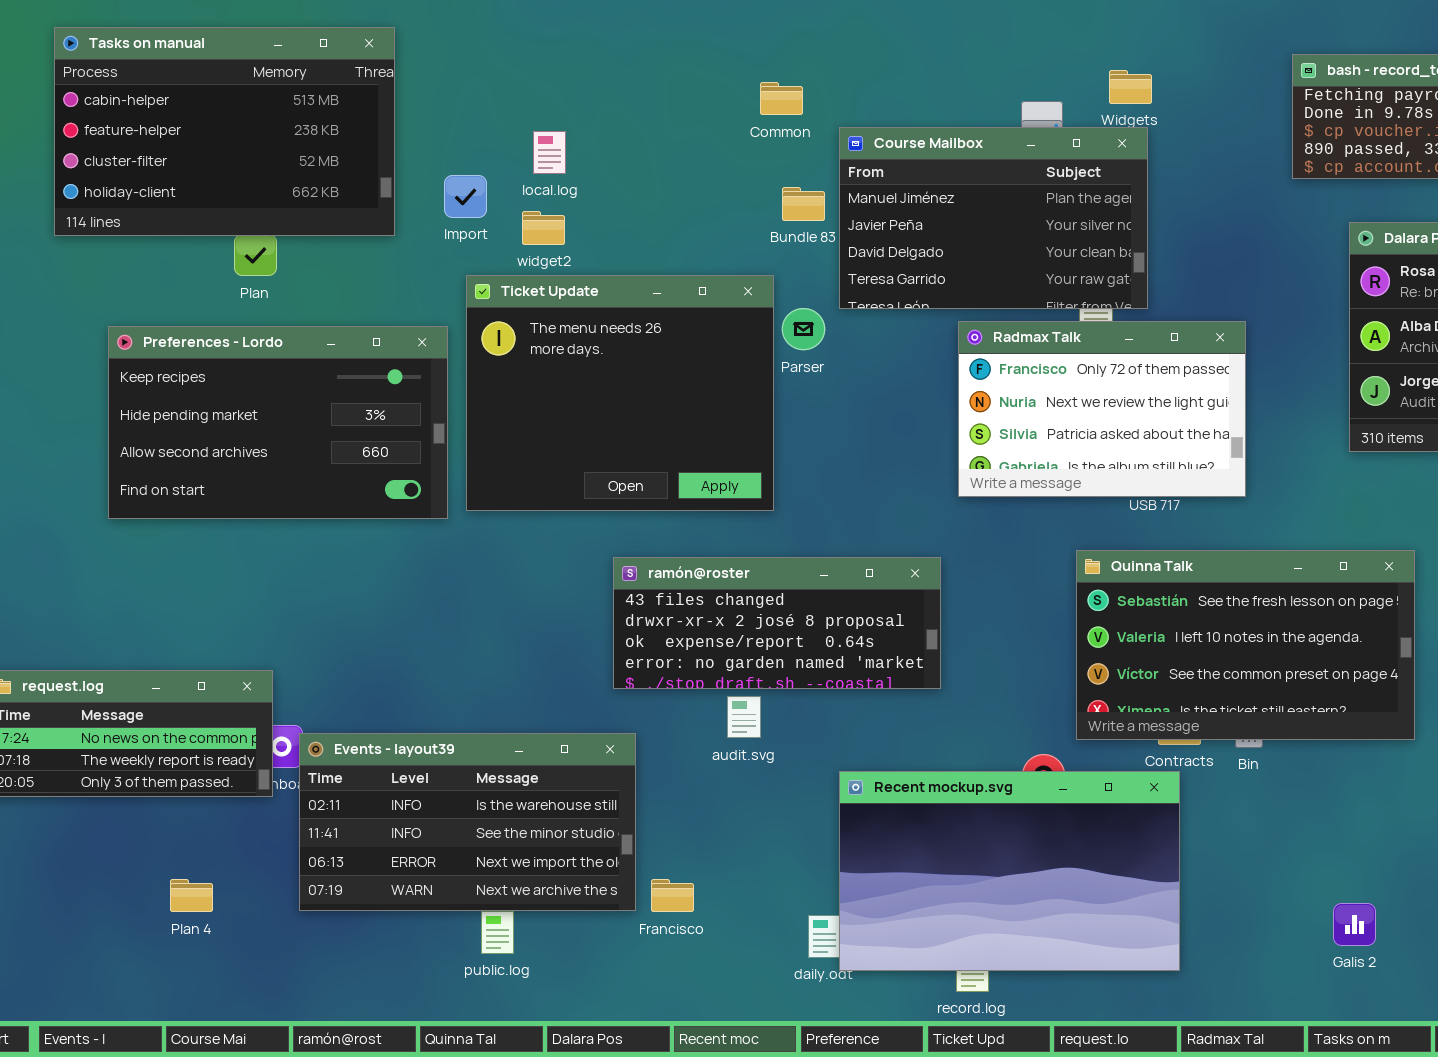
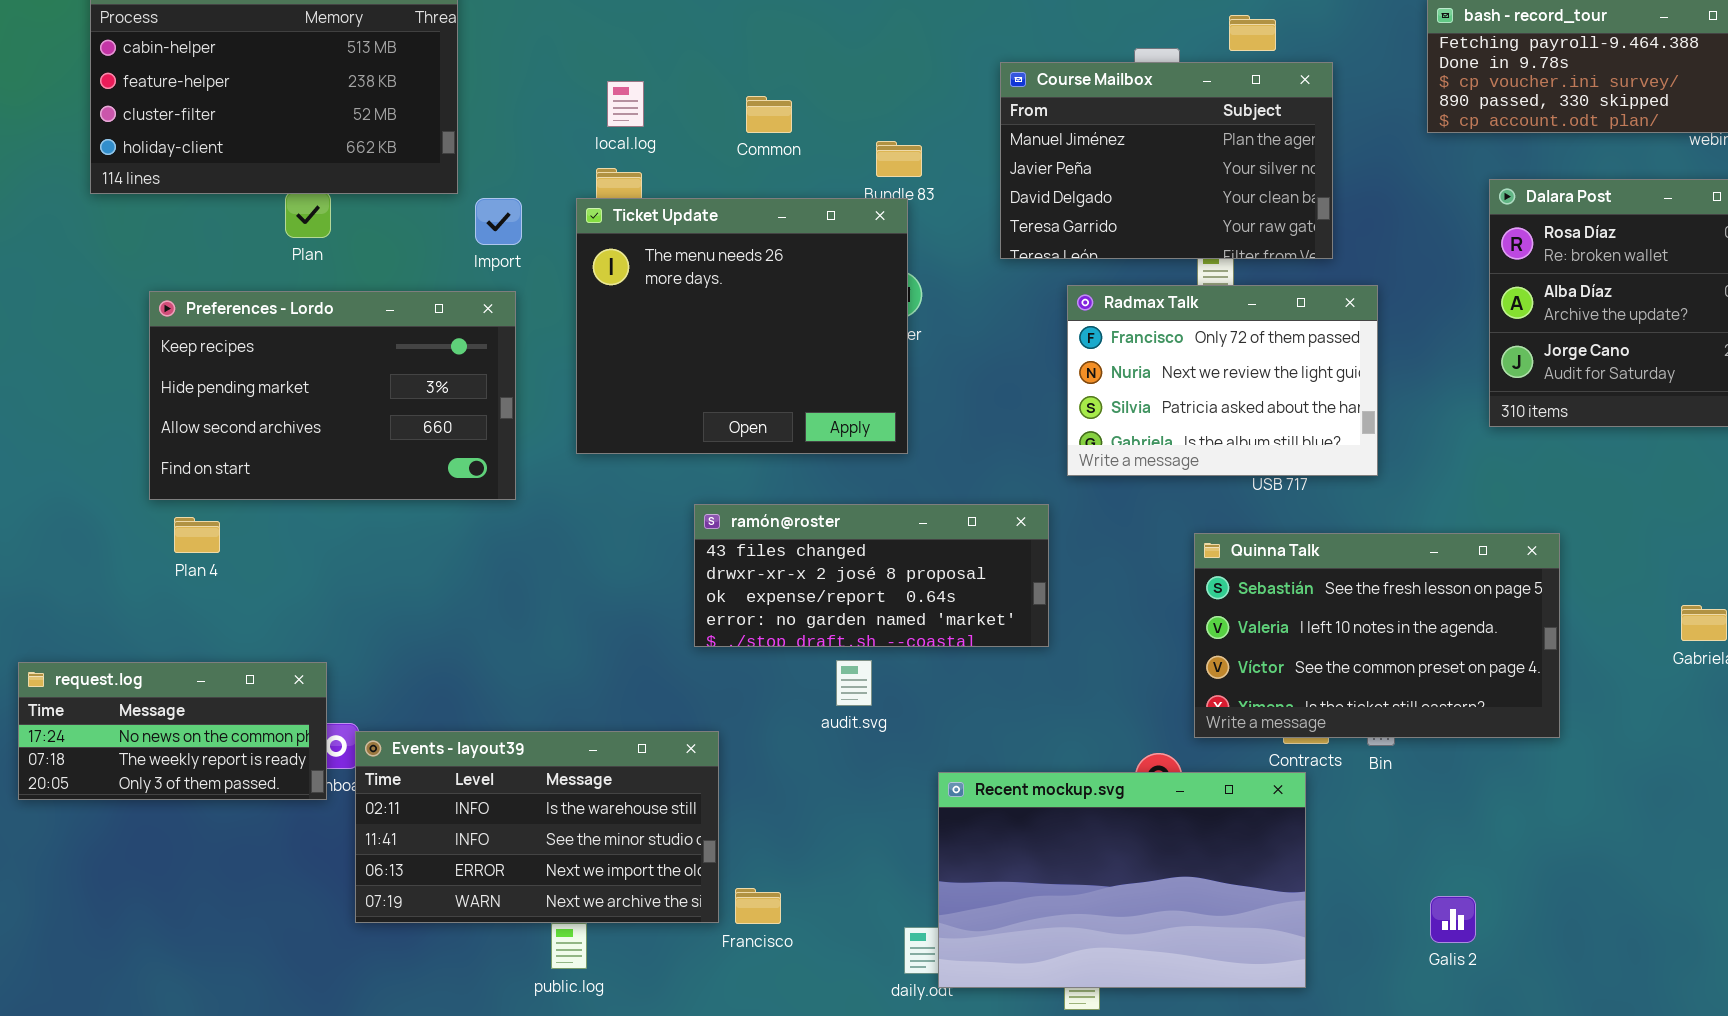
Common: [760,82,803,115] -> [746,96,792,133], moved
Course Mailbox: [839,127,1148,309] -> [1000,62,1333,259], moved
Import: [444,175,487,218] -> [475,198,522,245], moved
Ticket Update: [466,275,774,511] -> [576,198,908,454], moved
ramón@roster: [613,557,941,689] -> [694,504,1049,647], moved
audit.svg: [727,696,761,738] -> [836,660,872,706], moved
Plan 4: [170,879,213,912] -> [174,517,220,553], moved
Galis 2: [1333,903,1376,946] -> [1430,896,1476,943], moved

